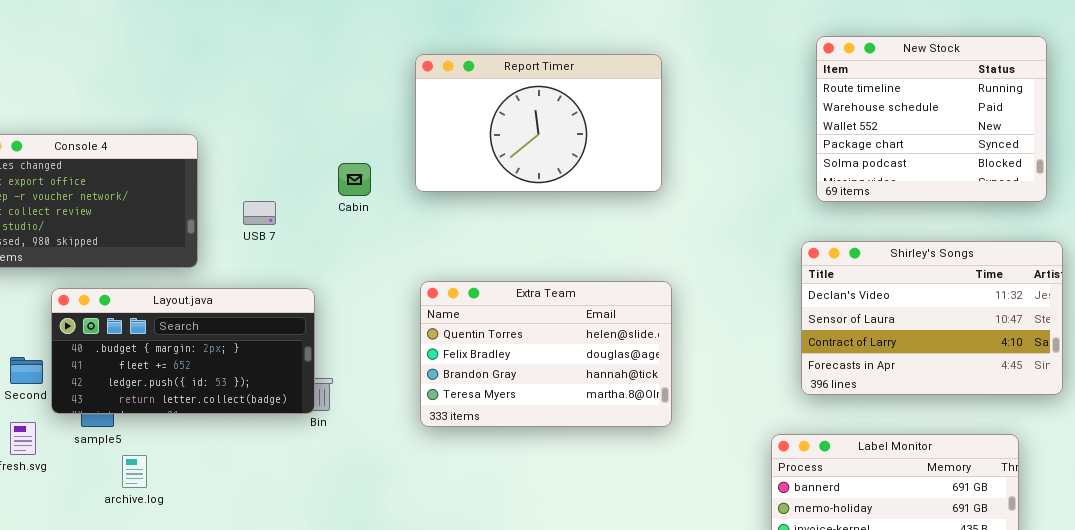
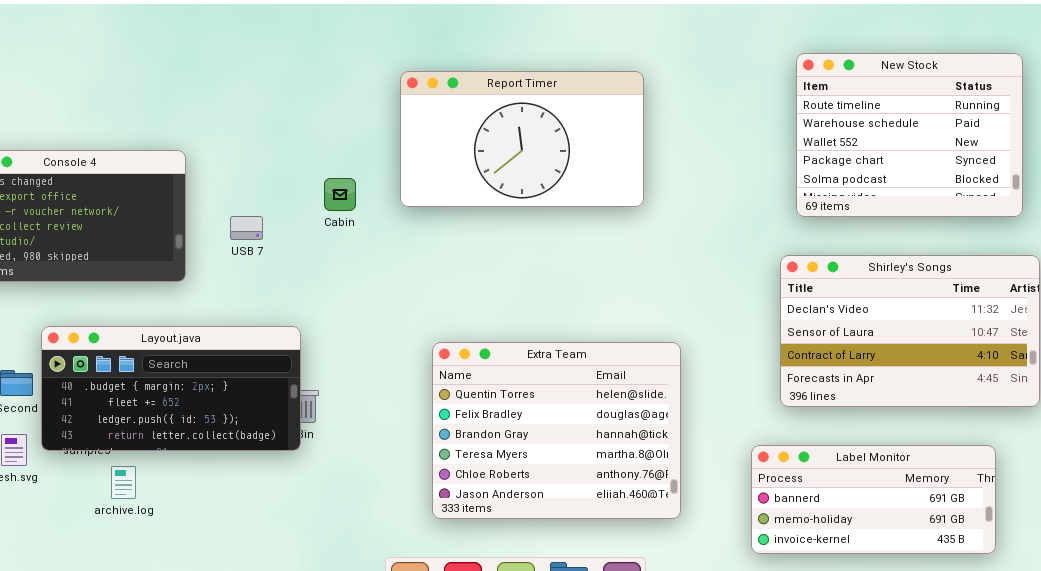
Extra Team: [420,281,672,427] -> [432,342,681,519], moved, resized
Layout.java: [51,288,315,414] -> [41,326,301,451], moved

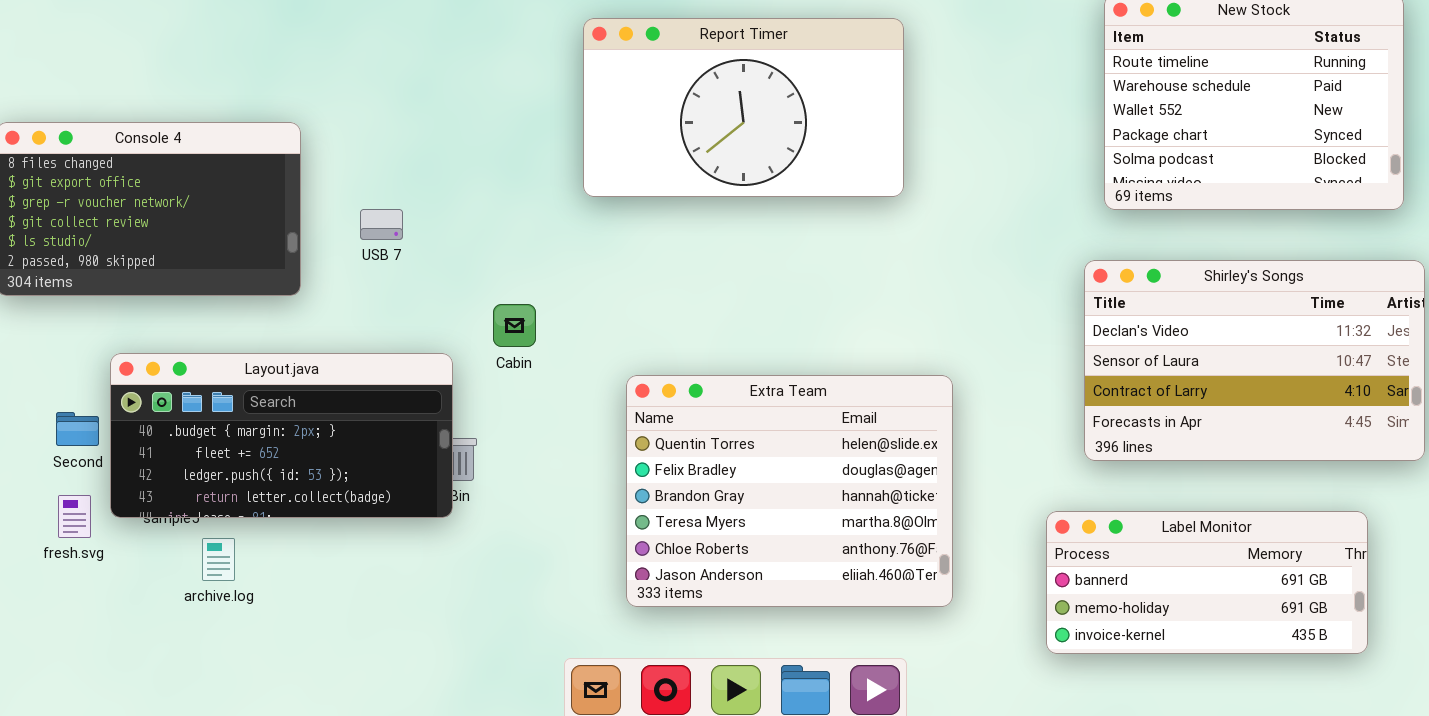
Cabin: [324,178,356,211] -> [493,304,536,347], moved

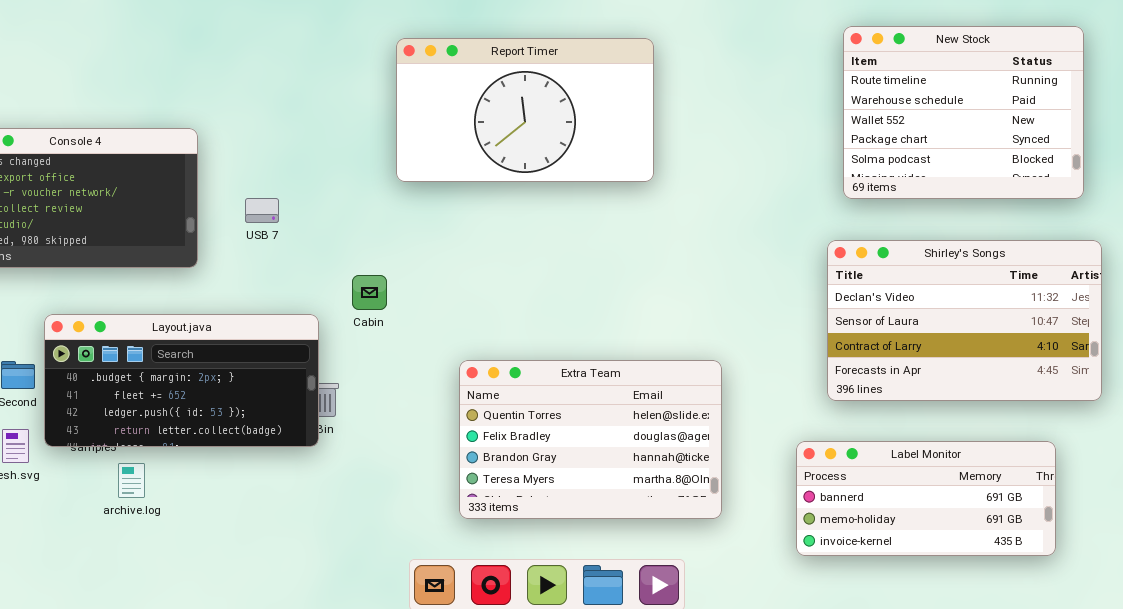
Report Timer: [583,18,904,197] -> [396,38,654,182], moved
Extra Team: [626,375,953,607] -> [459,360,722,519], resized

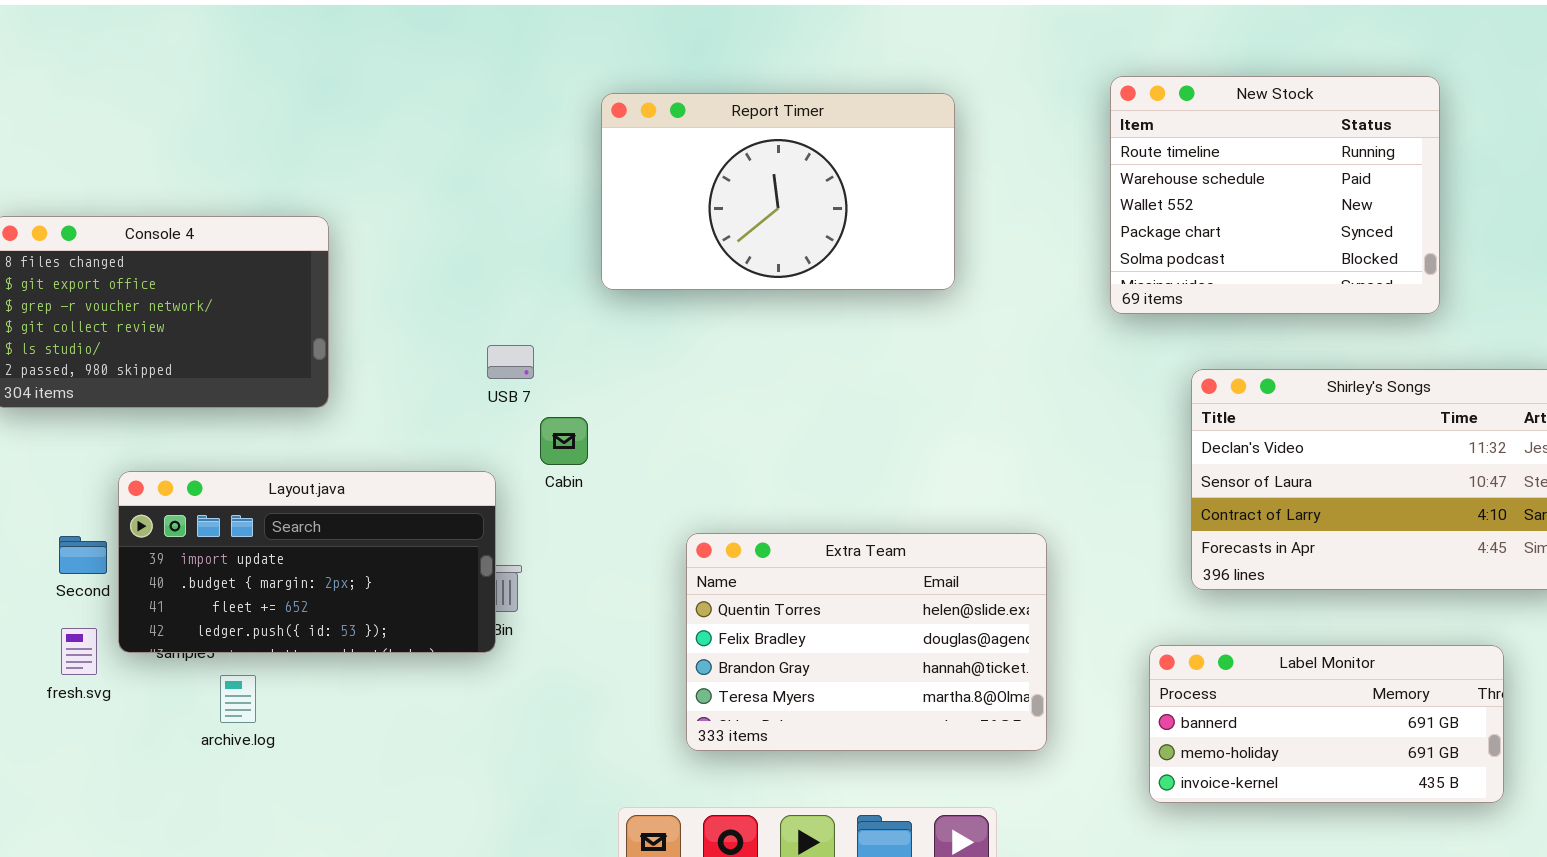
New Stock: [843,26,1084,199] -> [1110,76,1440,314], moved
USB 7: [245,198,279,223] -> [487,345,534,379], moved
Layout.java: [44,314,319,447] -> [118,471,496,653], scrolled up 1 row

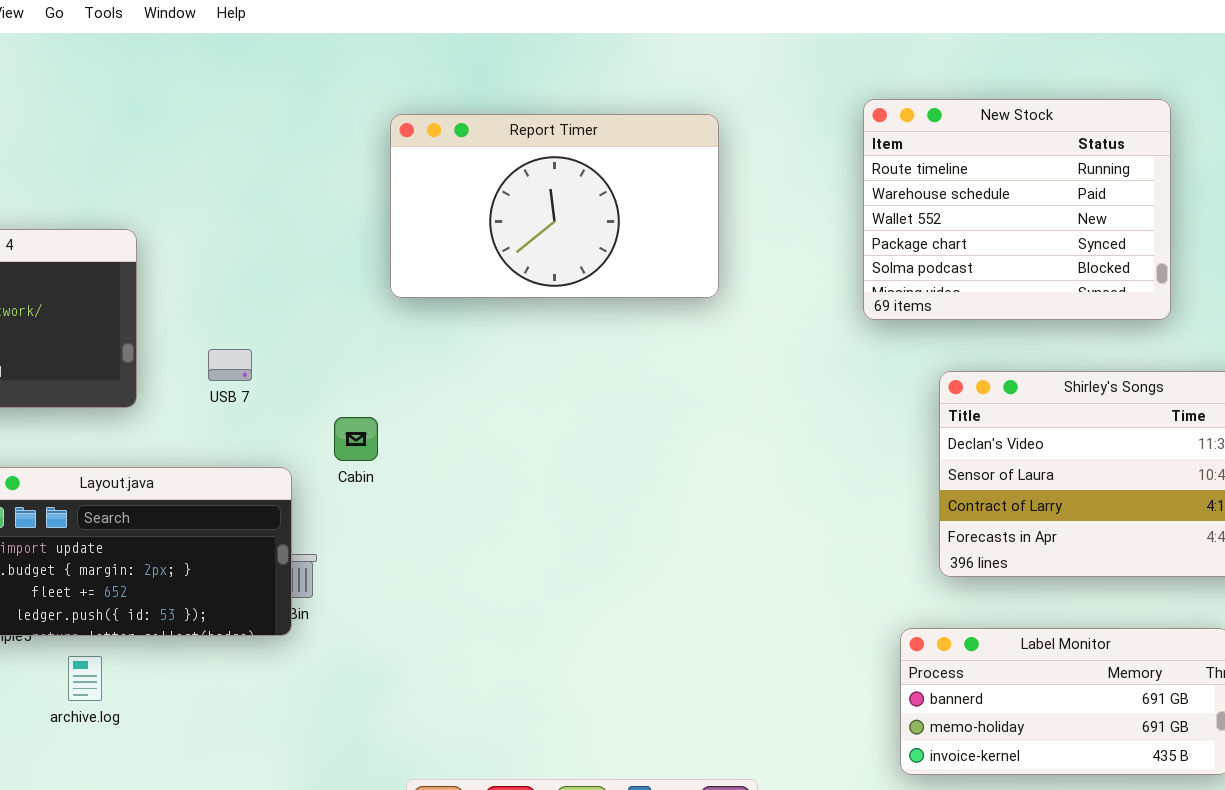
USB 7: [487,345,534,379] -> [208,349,252,381], moved
Extra Team: [686,533,1047,751] -> none, closed
archive.log: [220,675,256,723] -> [68,656,102,701], moved

